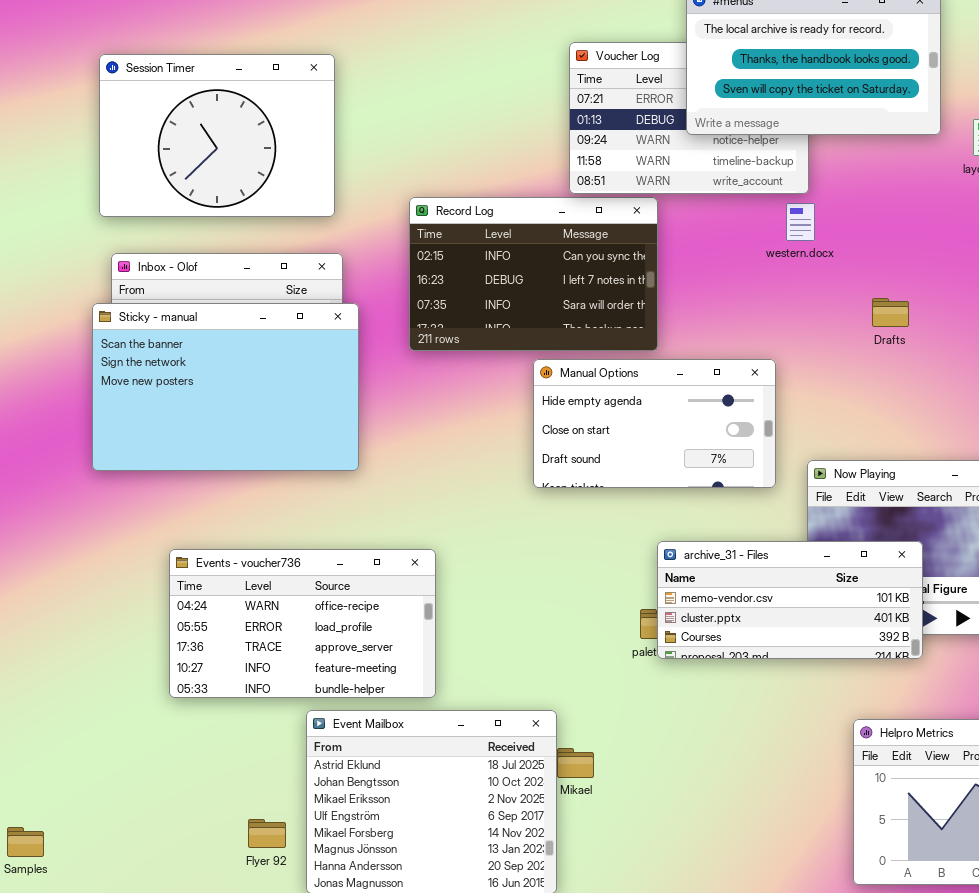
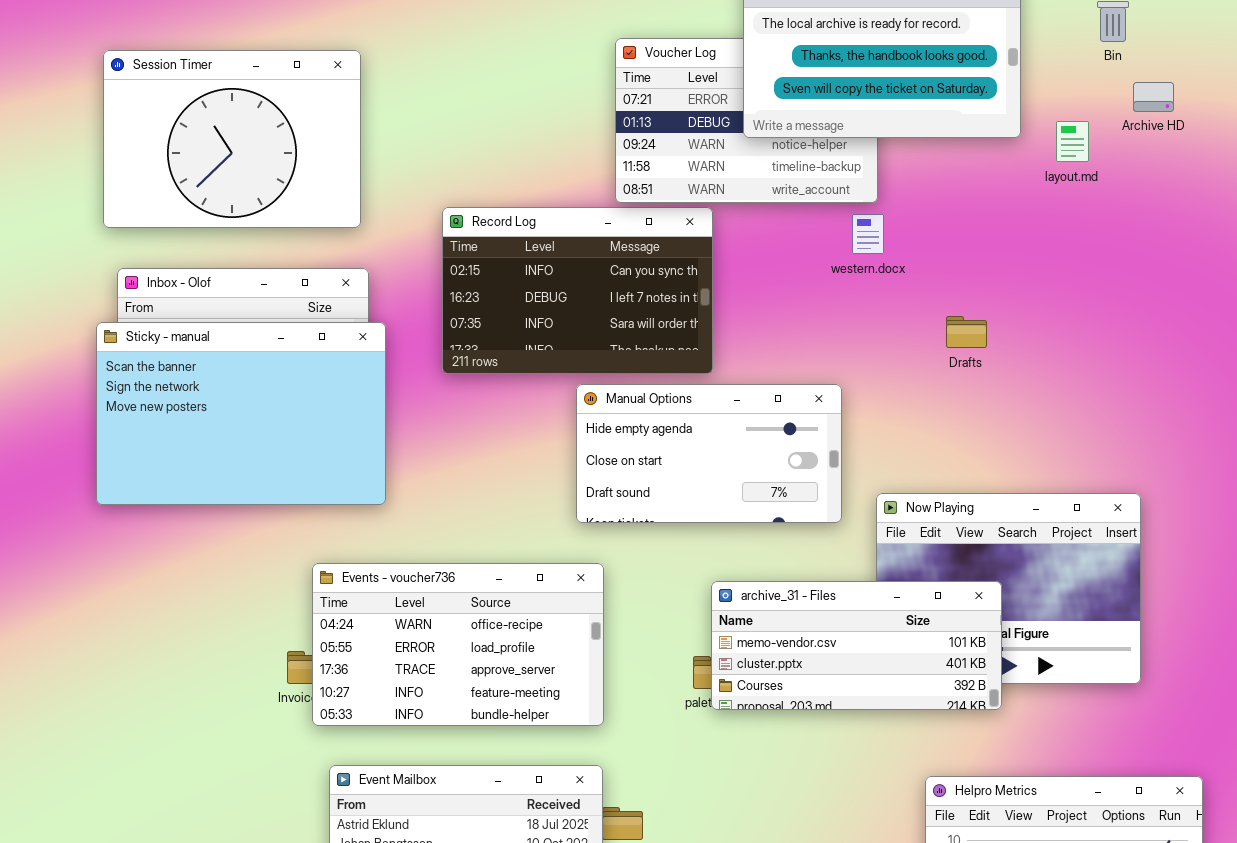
Events - voucher736: [169,549,436,698] -> [312,563,604,726], moved

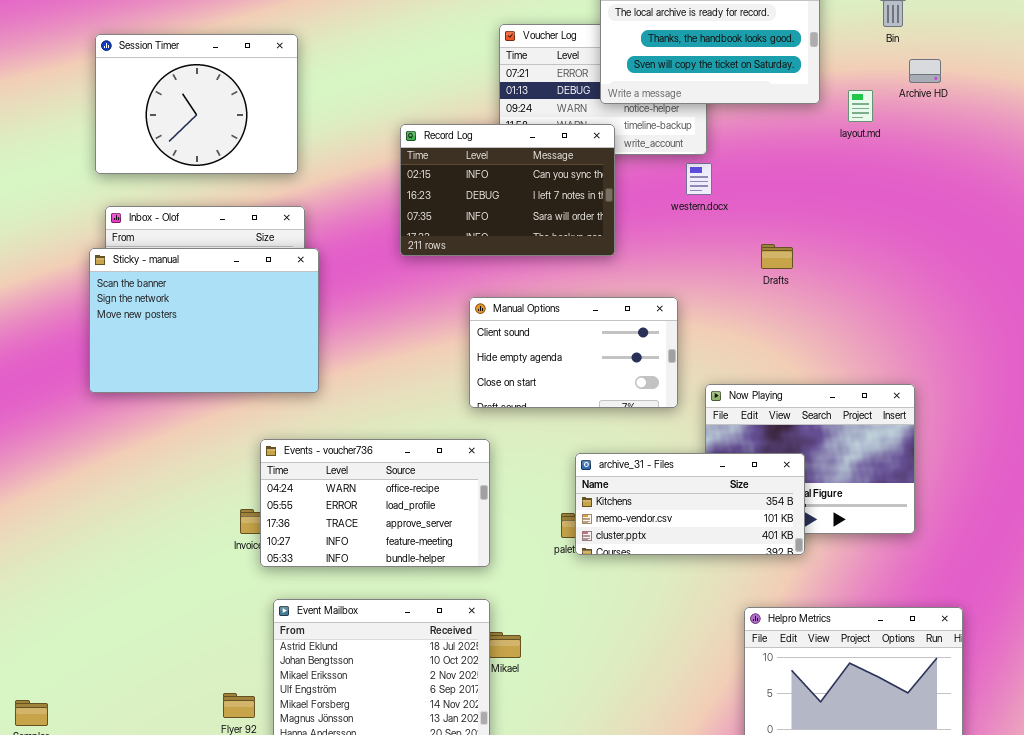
Record Log: [442,207,713,374] -> [400,124,615,256], moved
Manual Options: [576,384,842,523] -> [469,297,678,408], scrolled up 1 row
archive_31 - Files: [711,581,1002,710] -> [575,453,805,555], scrolled up 1 row

